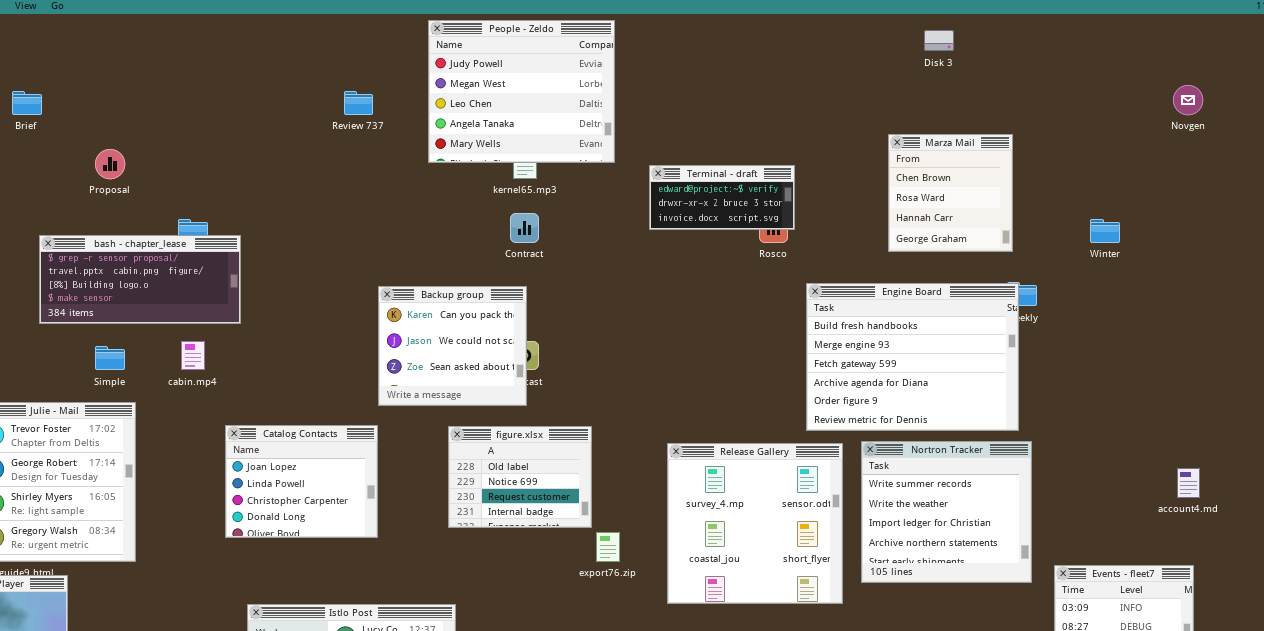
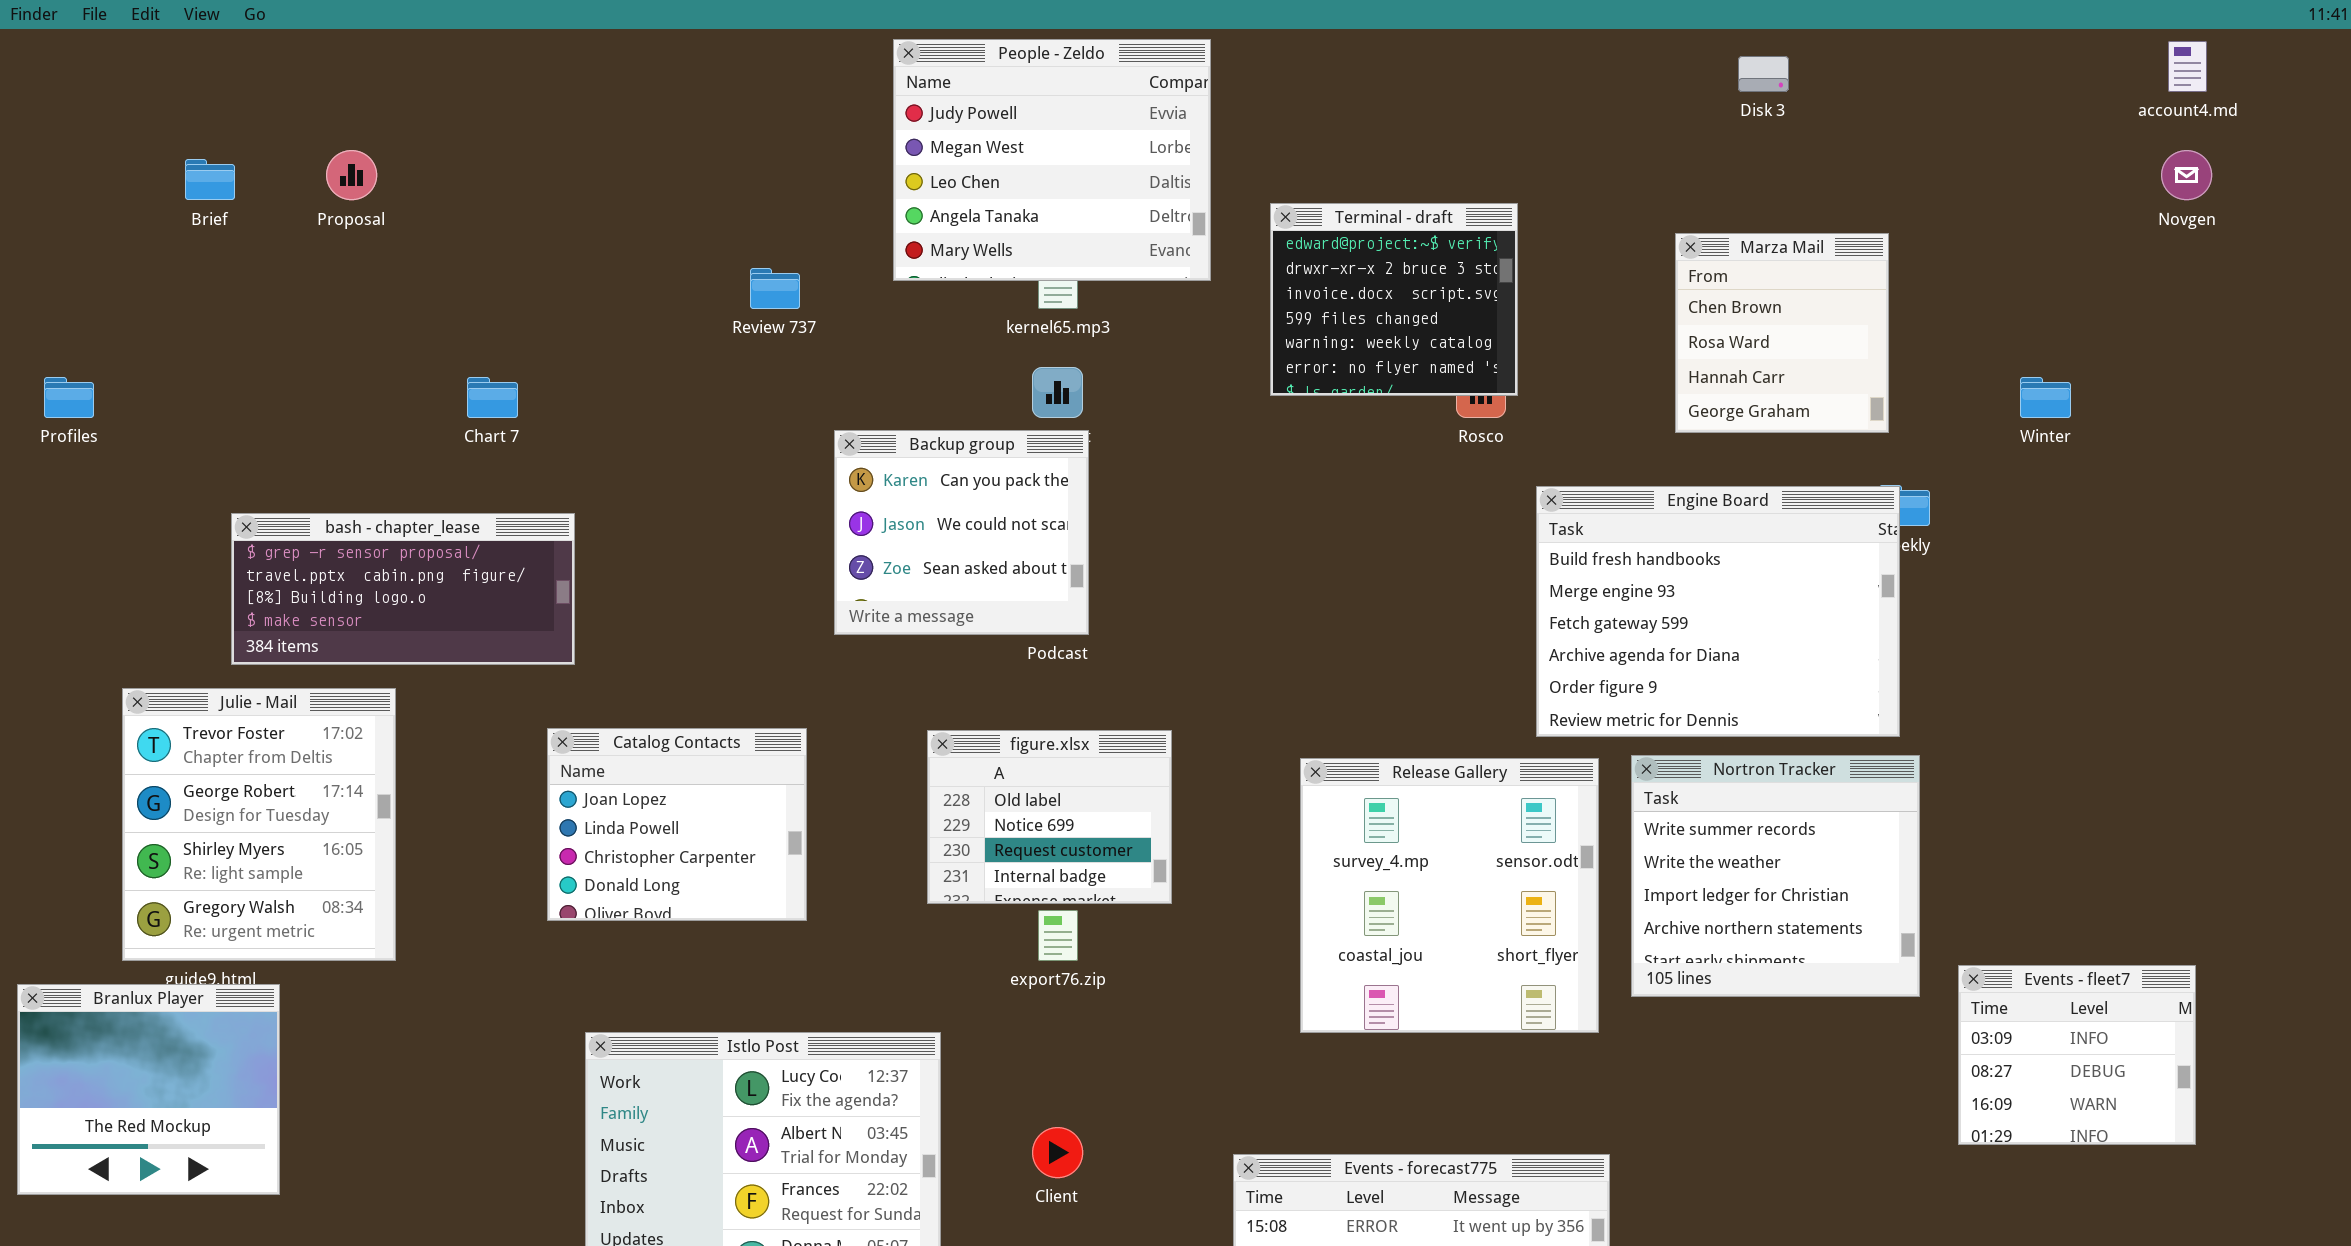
Review 737: [344,91,373,115] -> [750,268,800,309], moved
Proposal: [95,149,125,179] -> [326,150,377,200], moved
Terminal - draft: [649,165,795,230] -> [1270,203,1518,396], resized
bash - chapter_lease: [39,235,241,324] -> [231,513,575,665], moved
Backup group: [378,286,527,406] -> [834,430,1089,635], moved
account4.md: [1177,468,1200,498] -> [2168,41,2207,92], moved
export76.zip: [596,532,620,562] -> [1038,910,1078,961], moved

